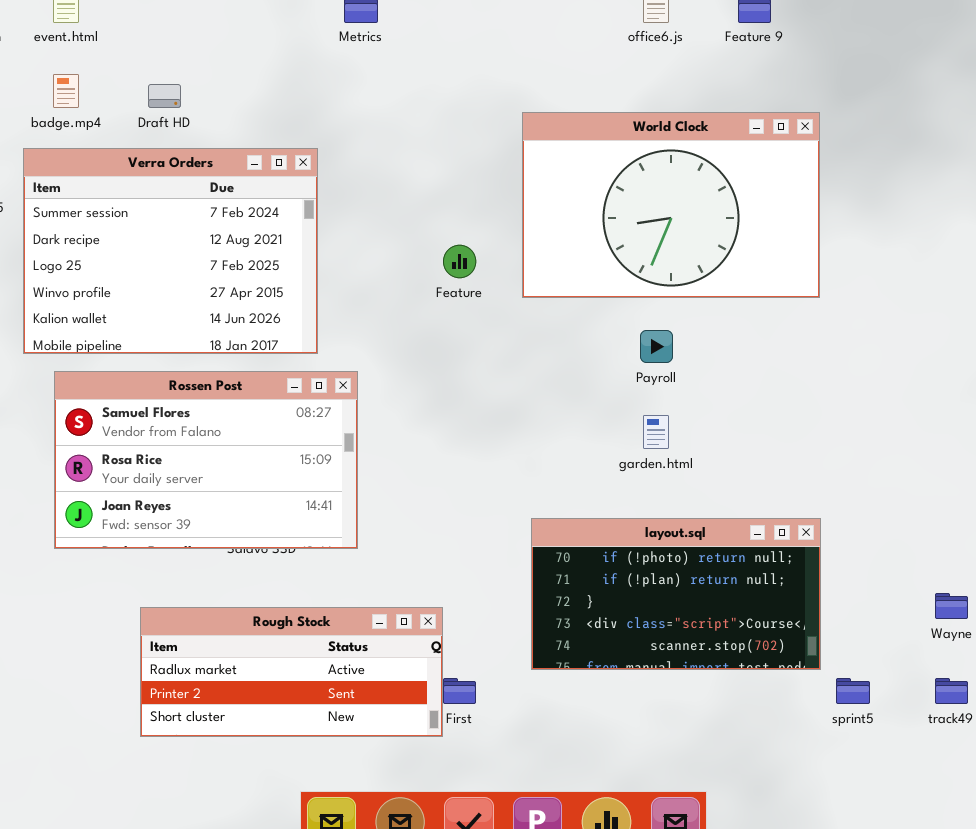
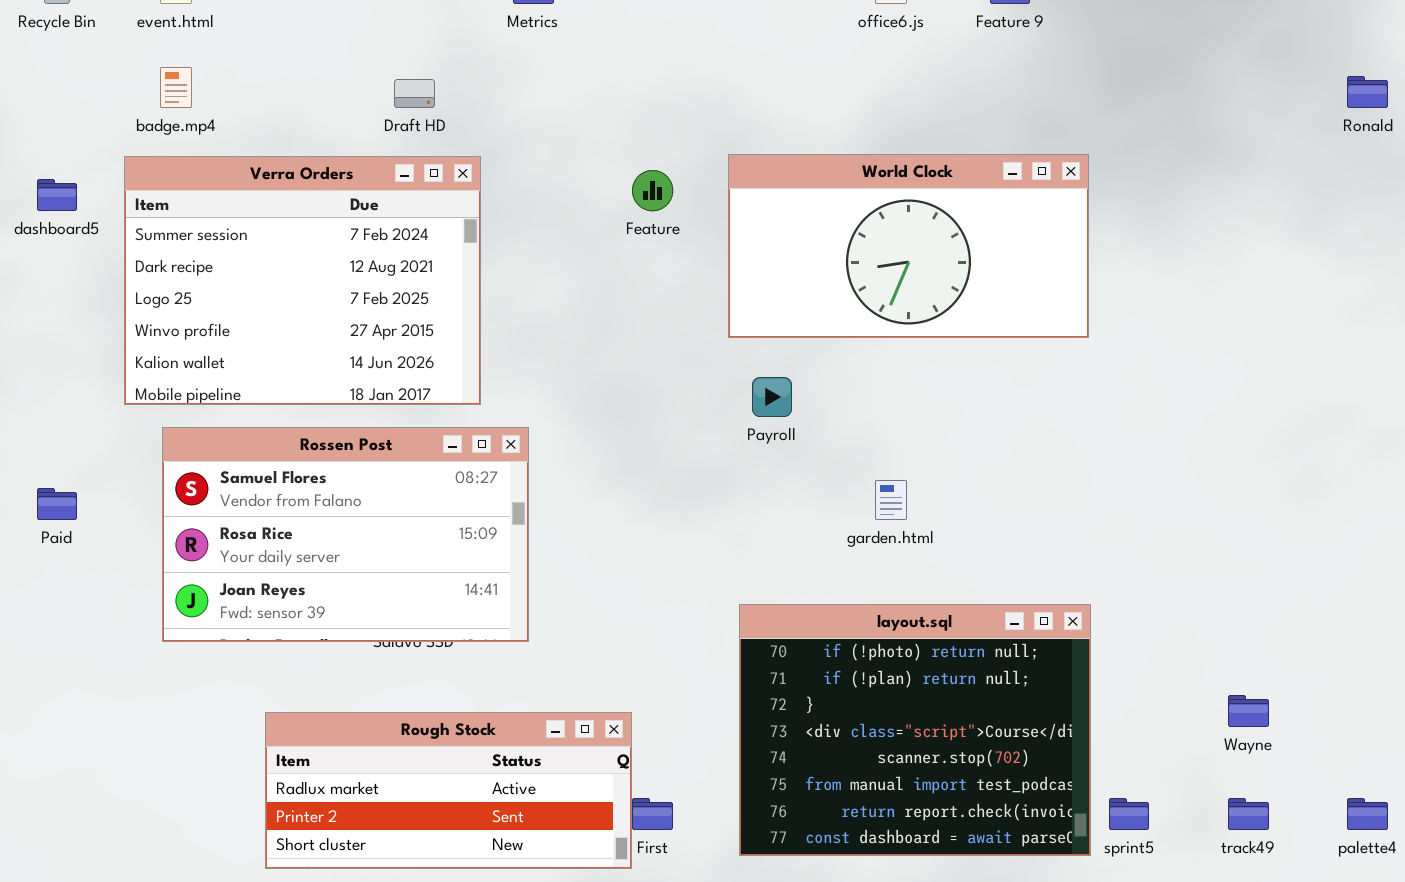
Draft HD: [148,84,181,108] -> [394,79,435,108], moved
World Clock: [522,112,820,298] -> [728,154,1089,338], resized
Feature: [443,245,476,278] -> [632,170,673,211], moved
Payroll: [640,330,673,363] -> [752,377,792,417], moved
layout.sql: [531,518,821,670] -> [739,604,1091,856], resized

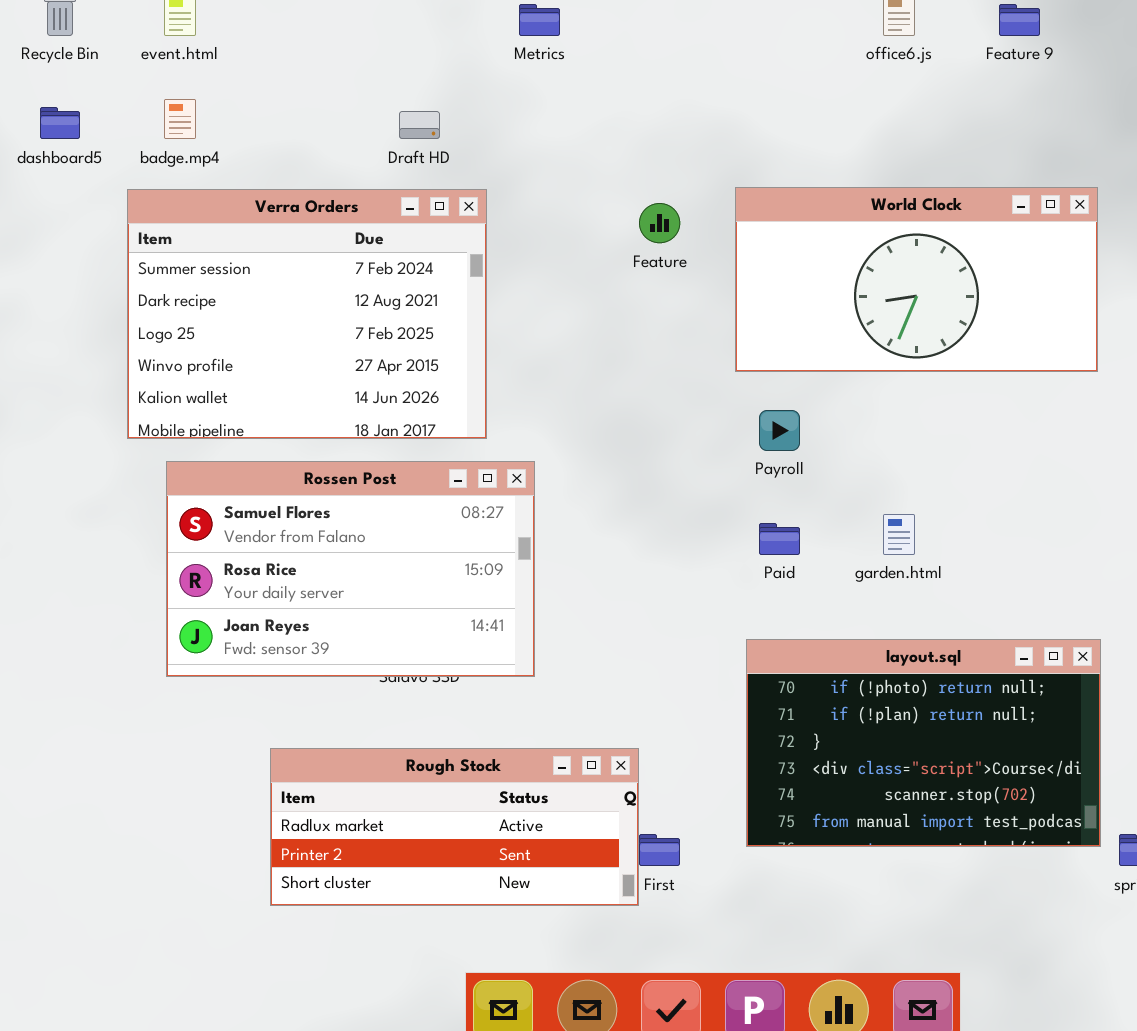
dashboard5: [37,179,77,211] -> [40,107,80,139], moved
Paid: [37,488,77,520] -> [759,523,800,555], moved
layout.sql: [739,604,1091,856] -> [746,639,1101,847], resized

